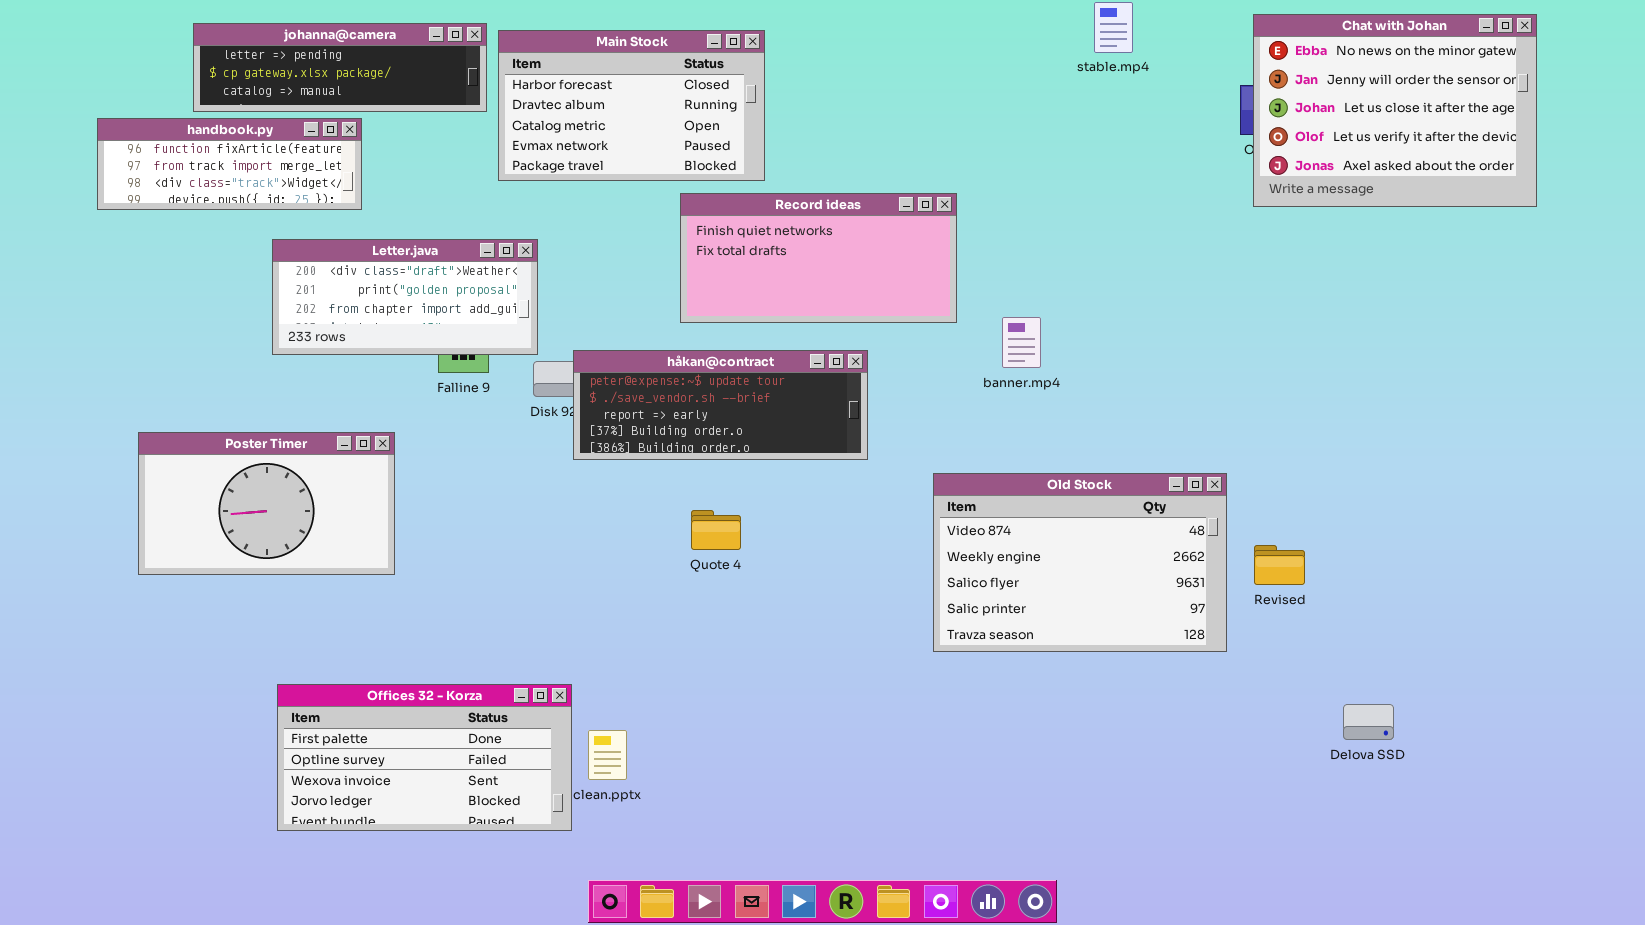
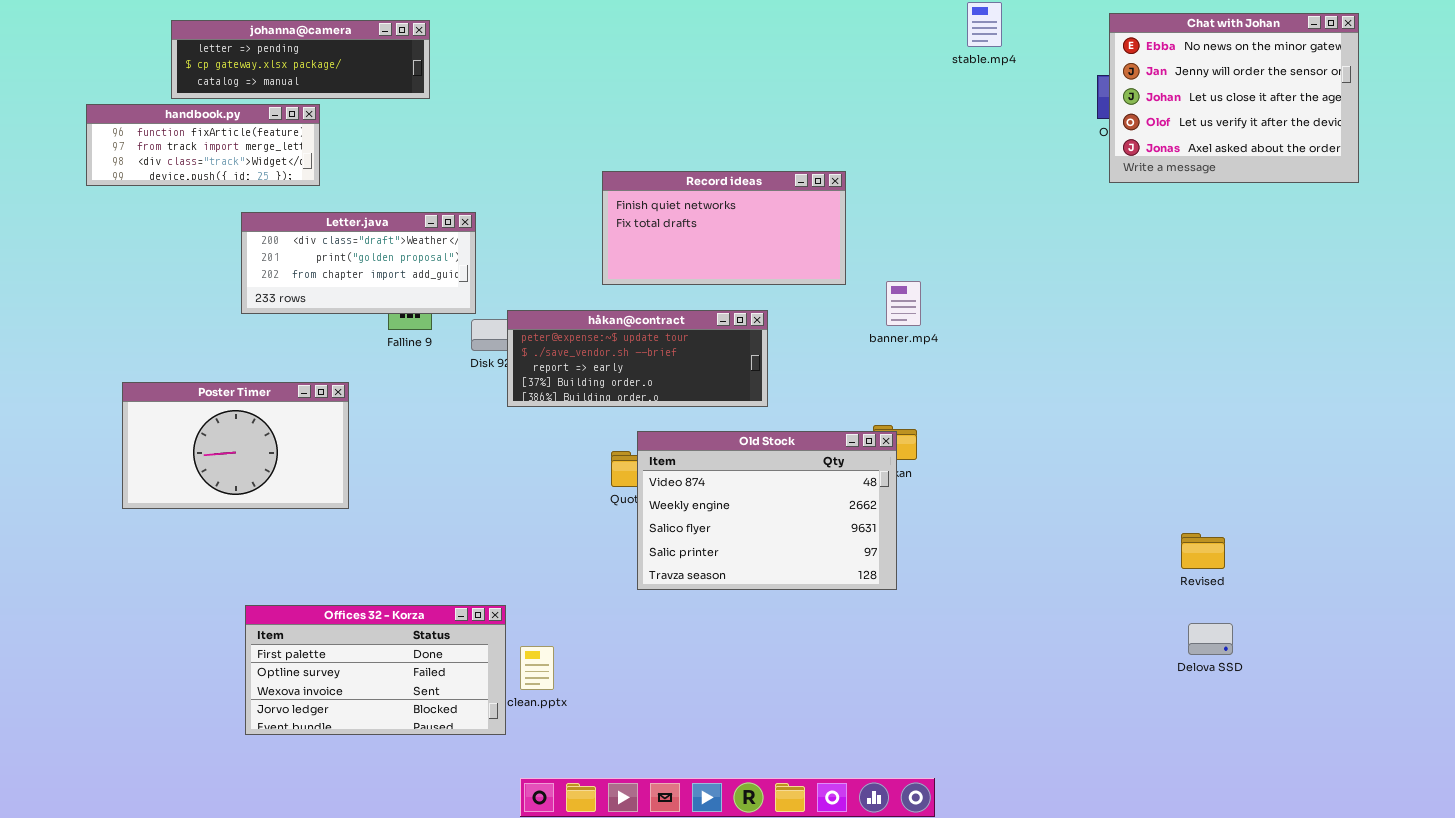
Main Stock: [498,30,765,181] -> none, closed
Old Stock: [933,473,1227,652] -> [637,431,897,590], moved
Revised: [1254,545,1305,585] -> [1181,533,1225,569], moved

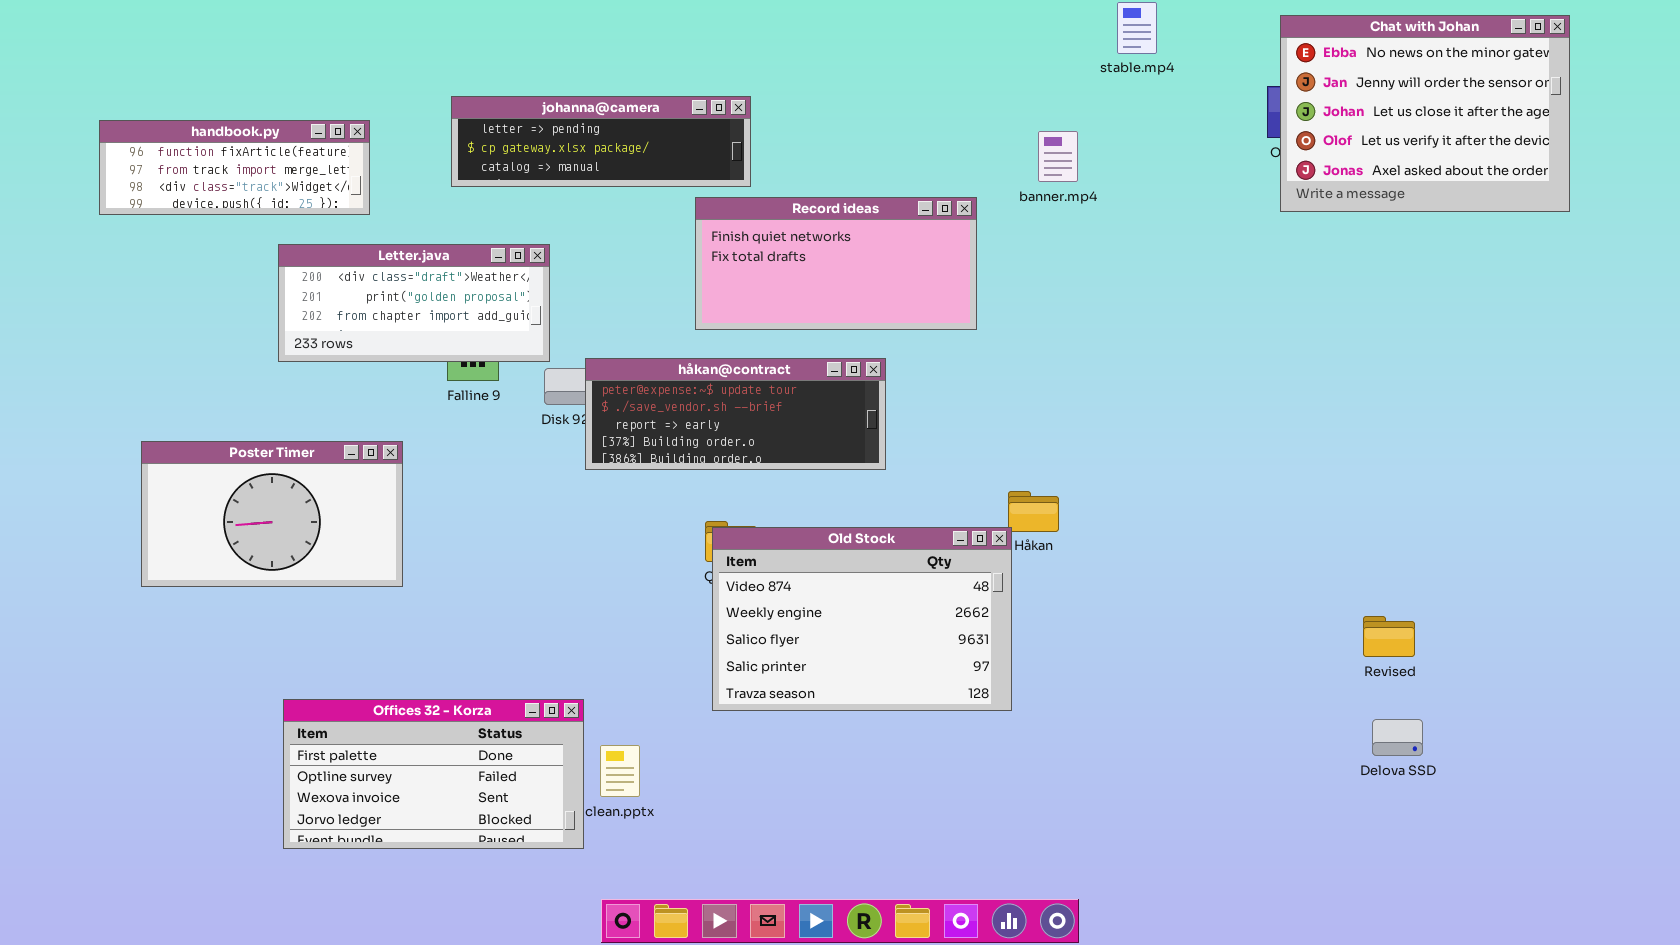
johanna@camera: [171,20,430,99] -> [451,96,751,187], moved
banner.mp4: [886,281,921,326] -> [1038,131,1078,182], moved
Old Stock: [637,431,897,590] -> [712,527,1012,711], moved

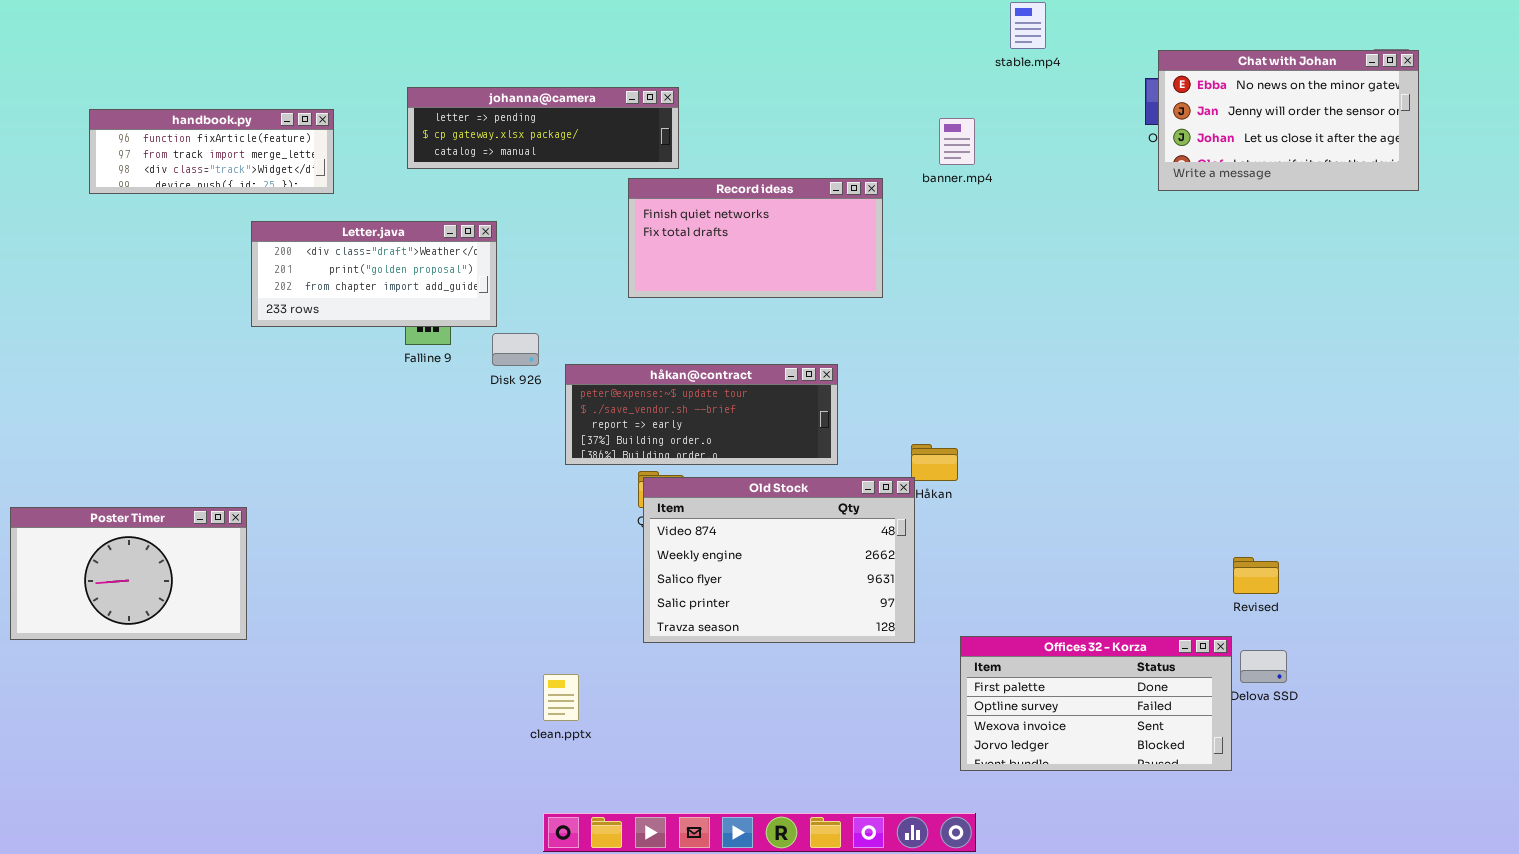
Chat with Johan: [1280,15,1570,212] -> [1158,50,1419,191], resized
håkan@contract: [585,358,886,470] -> [565,364,838,465], moved
Poster Timer: [141,441,403,587] -> [10,507,247,640], moved
Offices 32 - Korza: [283,699,584,849] -> [960,636,1232,771], moved

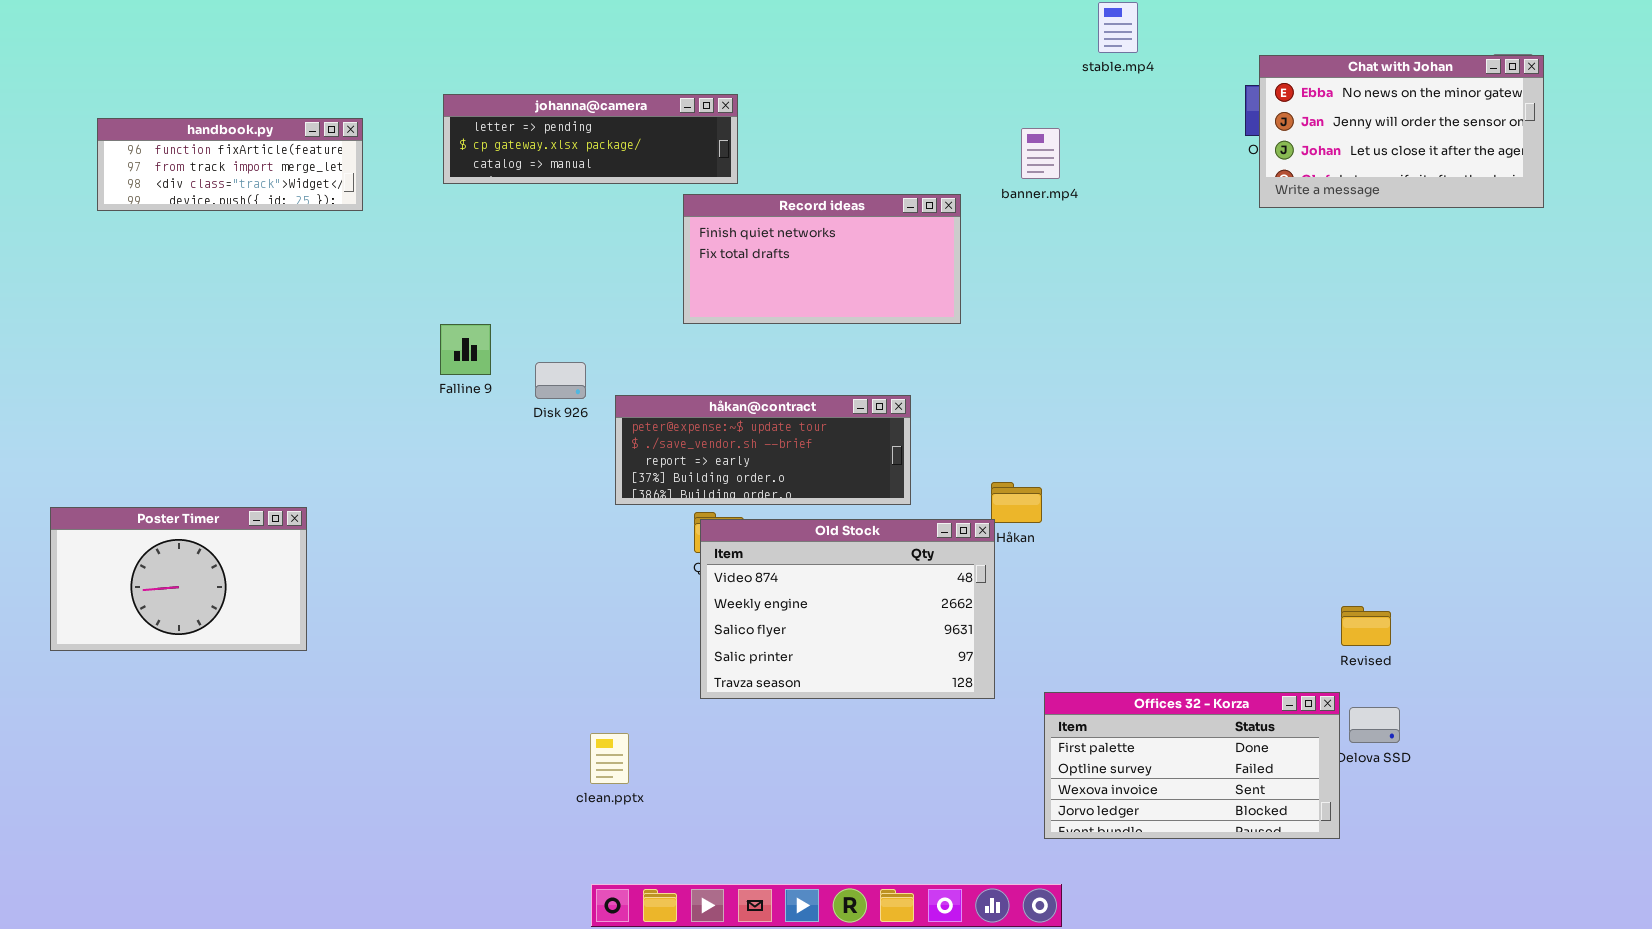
Letter.java: [251,221,497,327] -> none, closed
Poster Timer: [10,507,247,640] -> [50,507,307,651], moved

